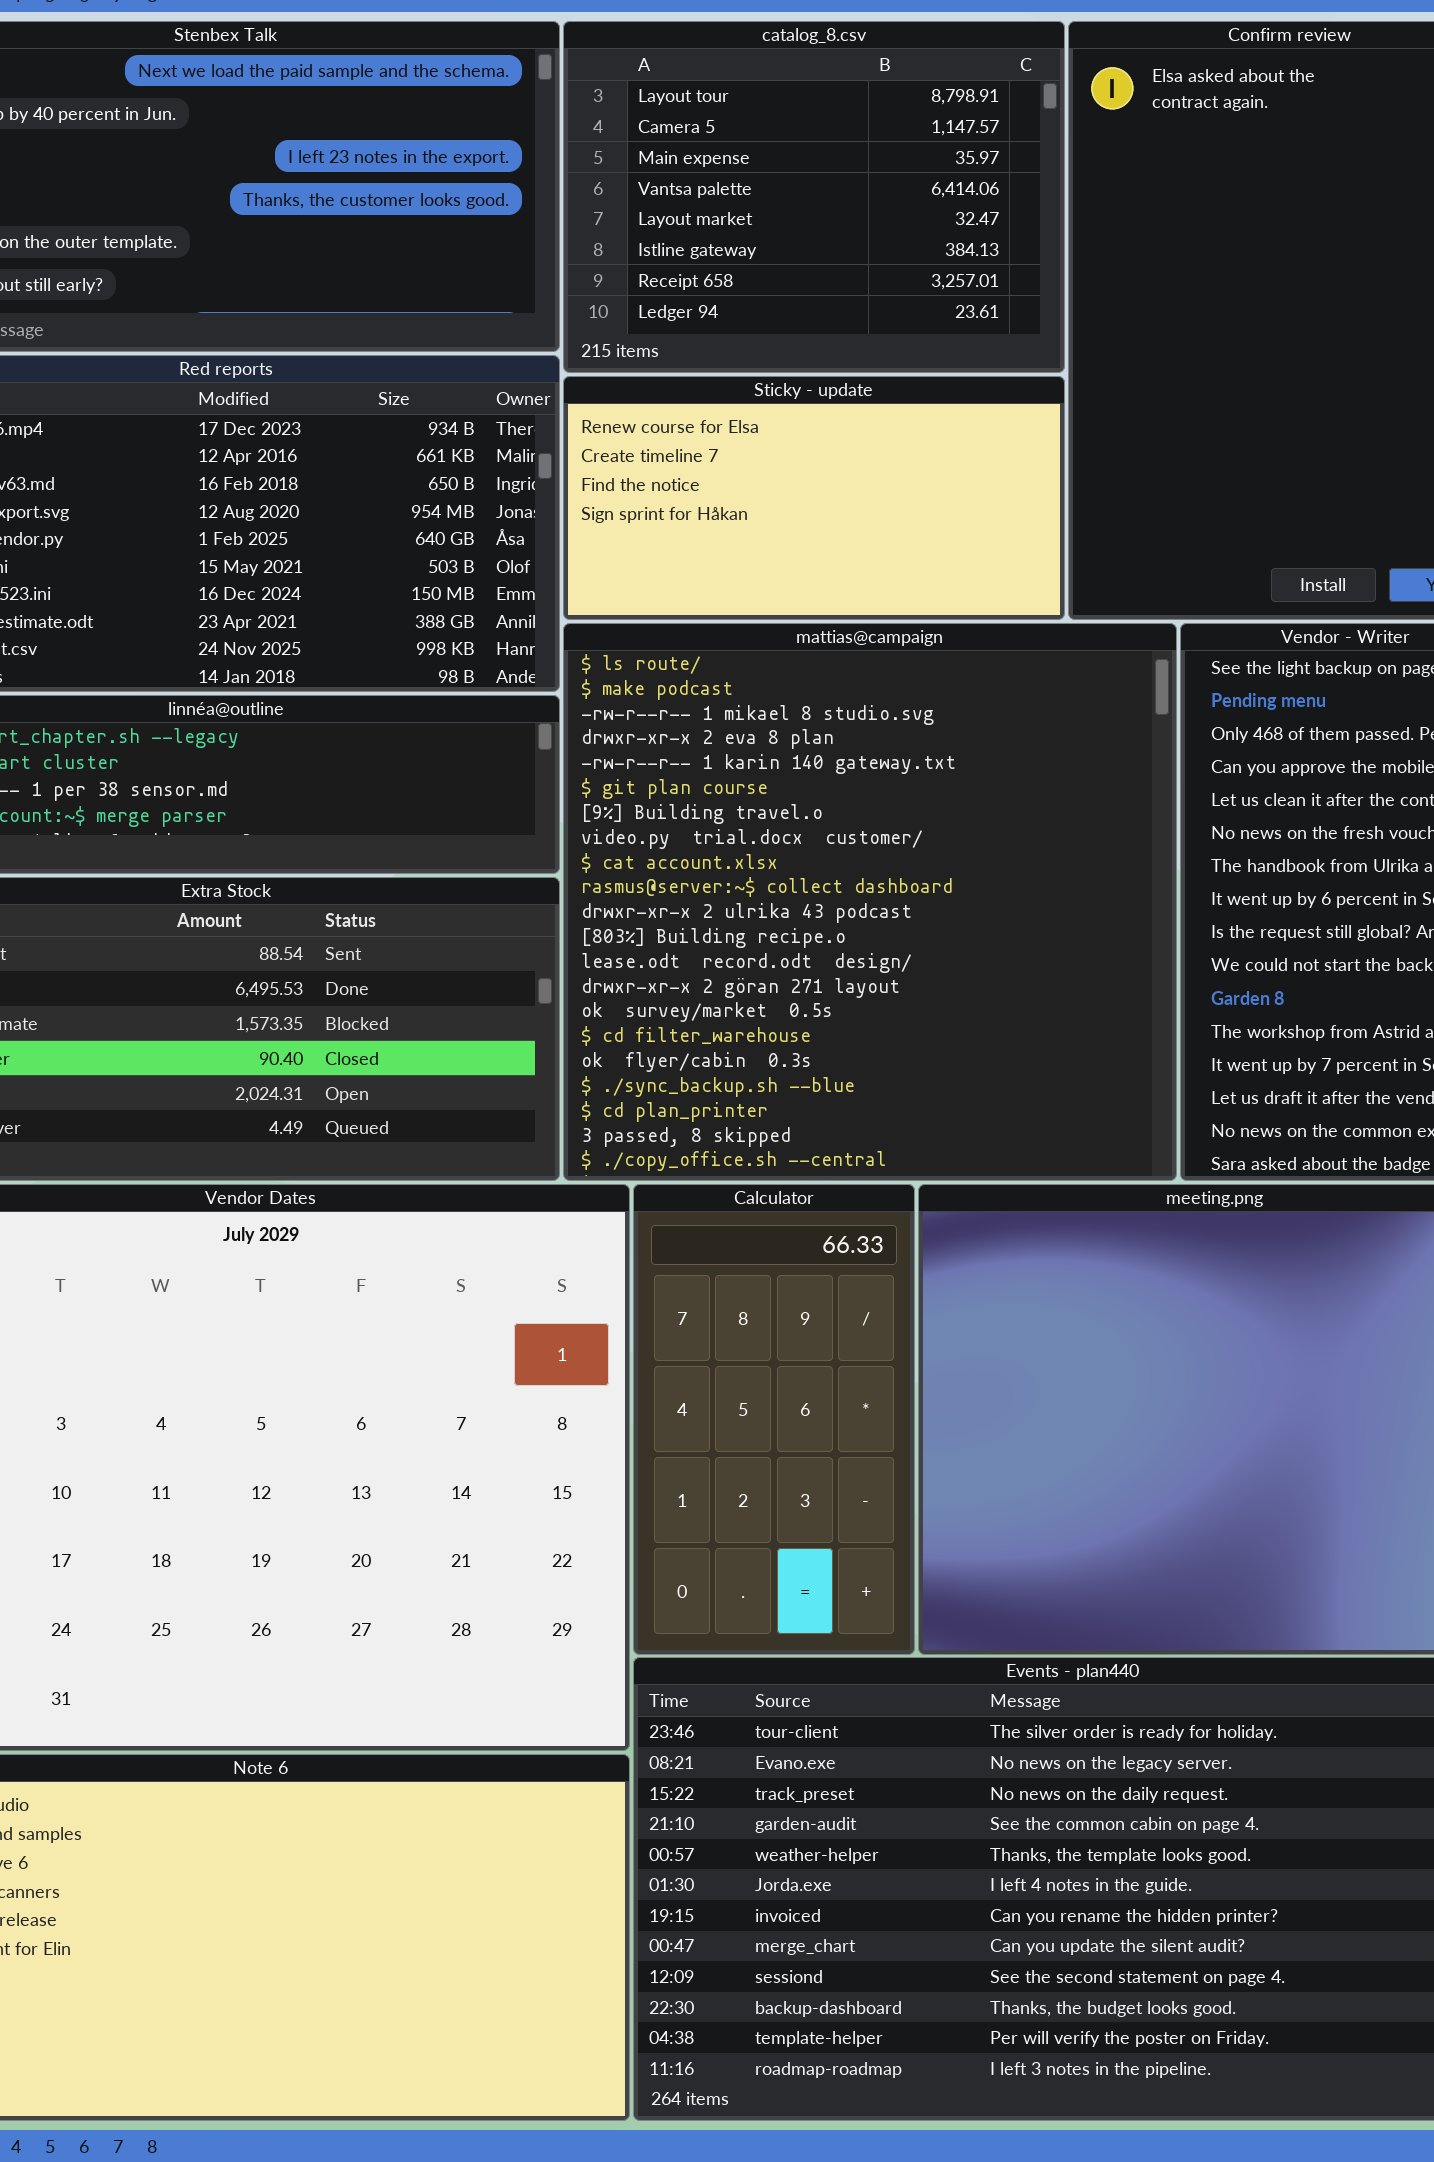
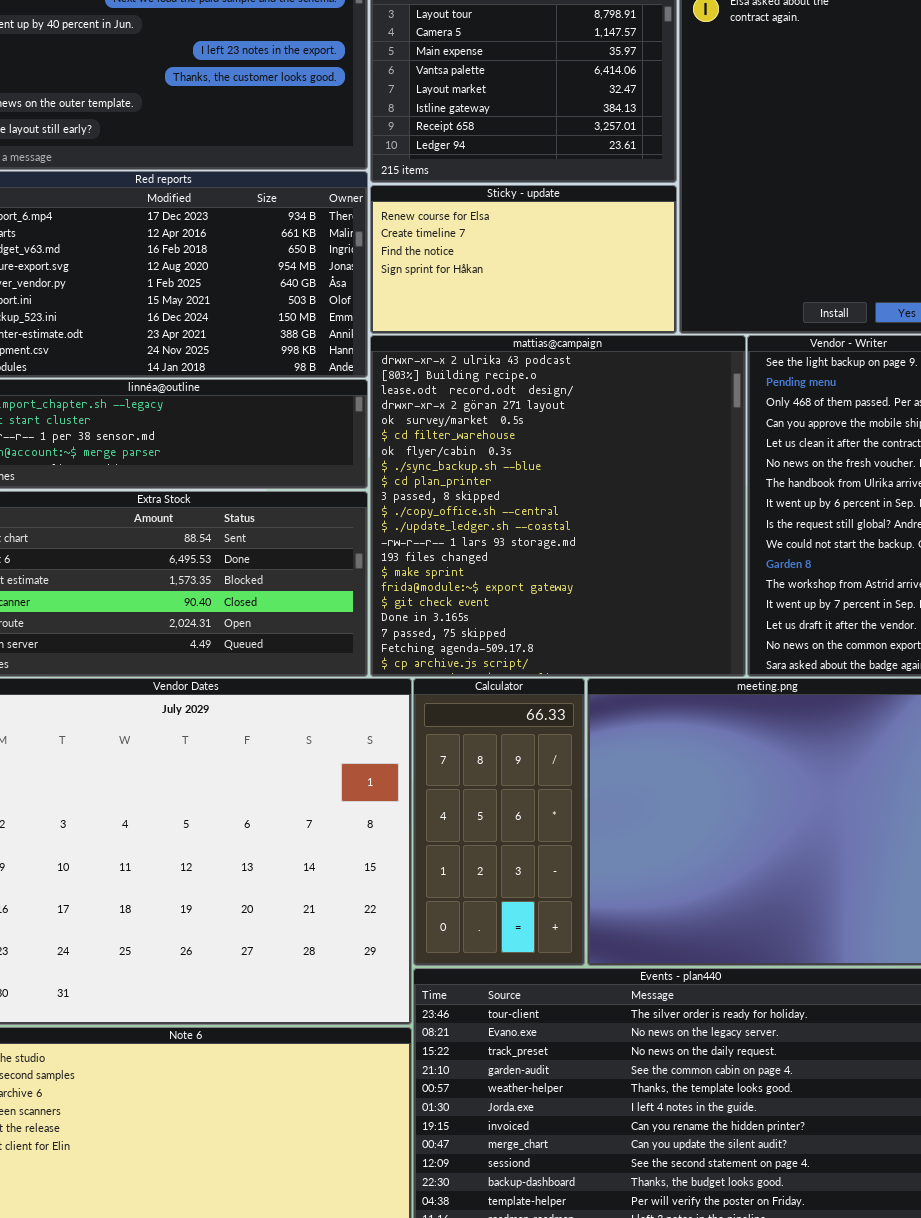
mattias@campaign: [563,623,1177,1181] -> [370,335,746,677], scrolled down 10 rows

